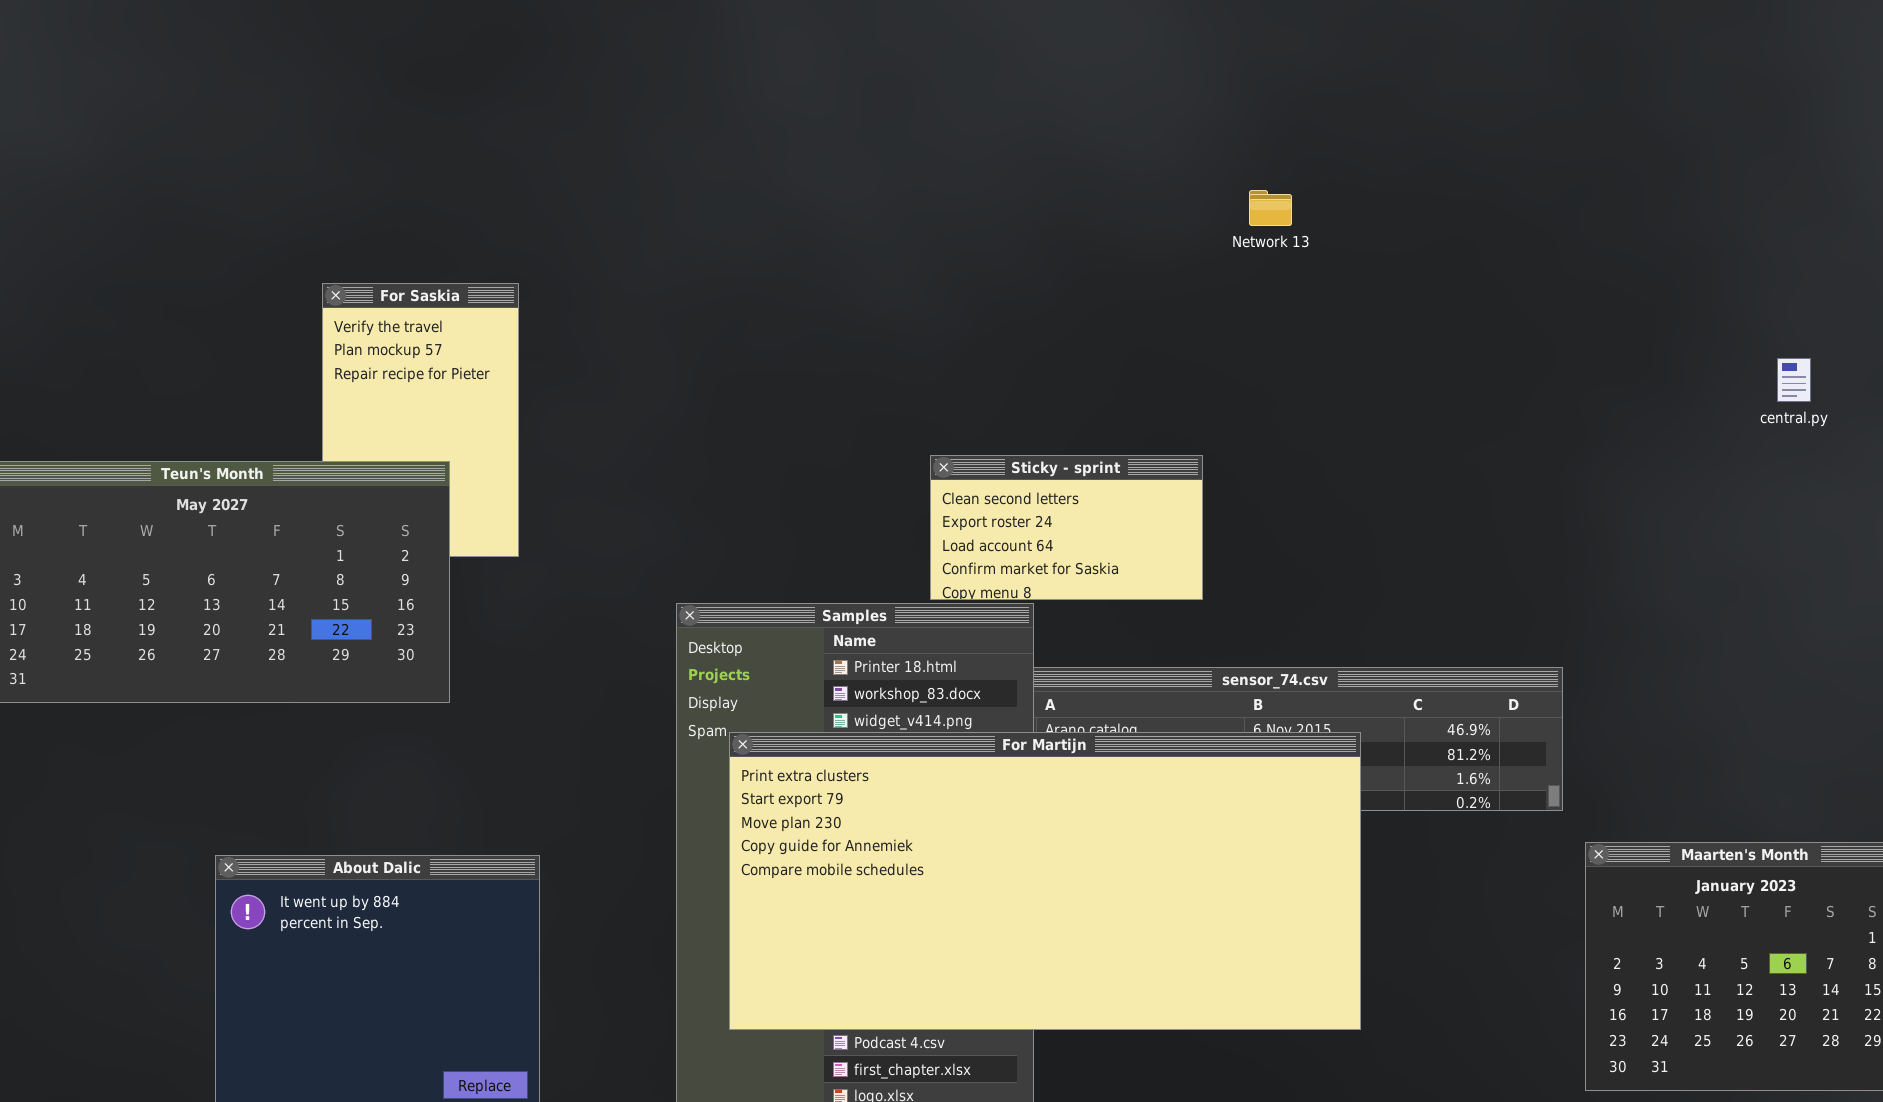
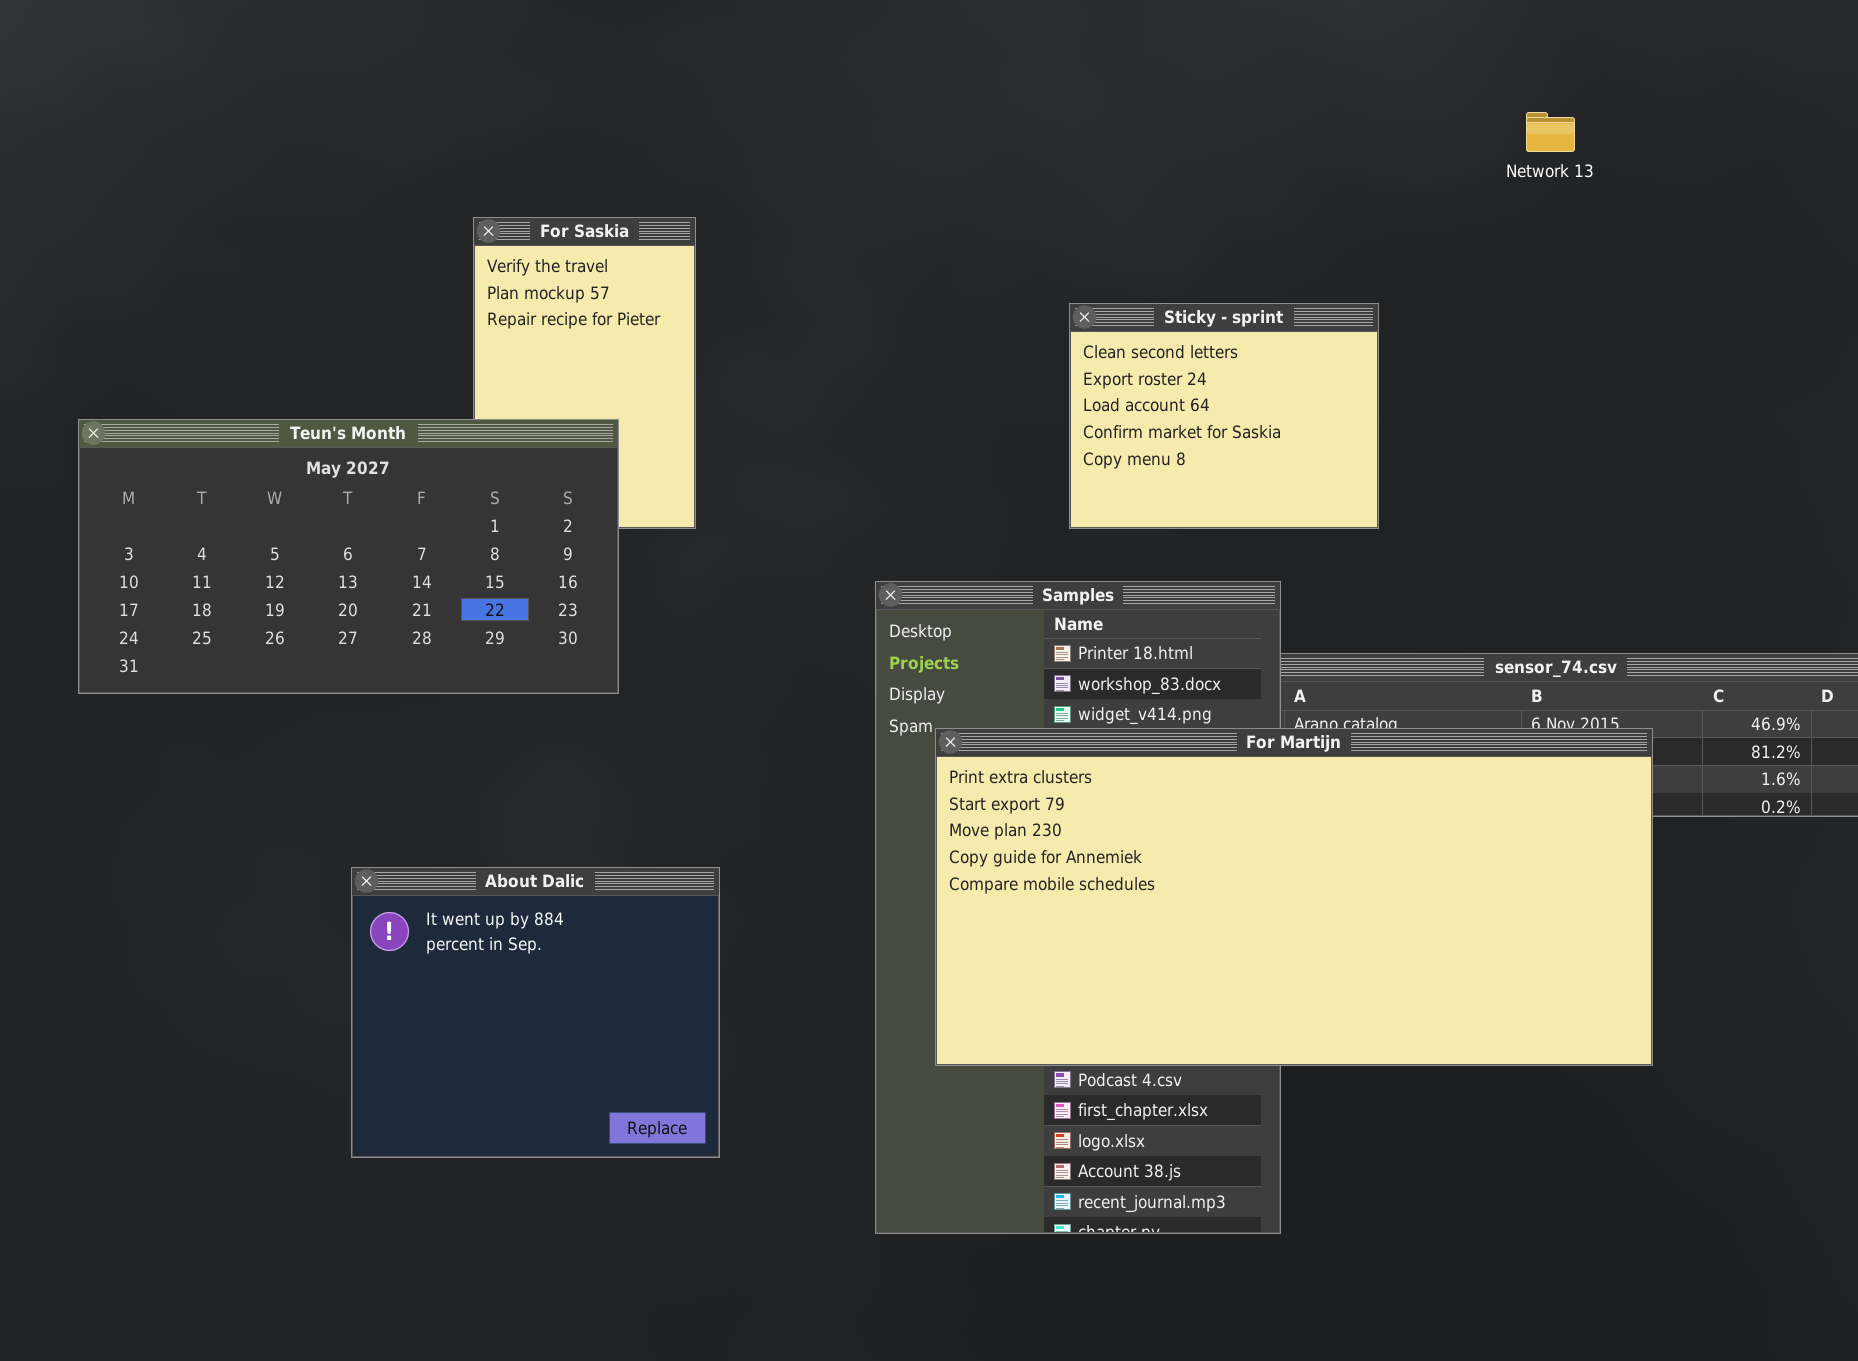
Sticky - sprint: [930,455,1203,600] -> [1069,303,1379,529], moved, resized

